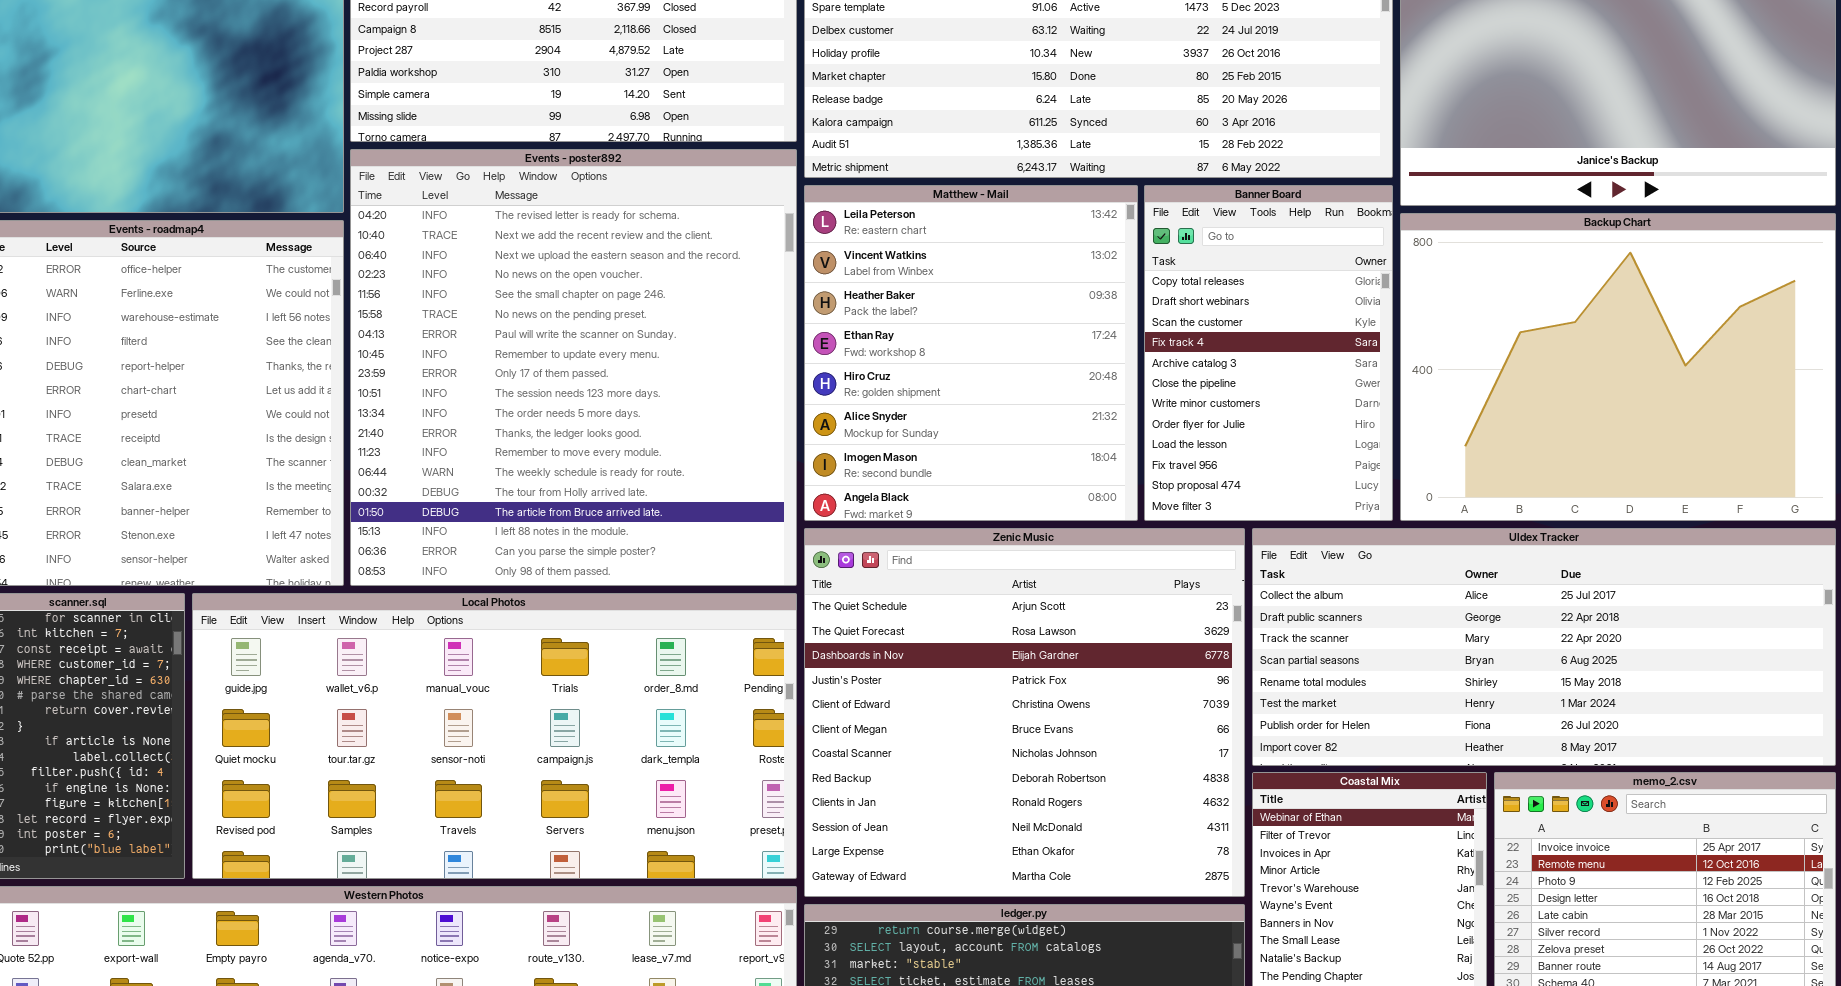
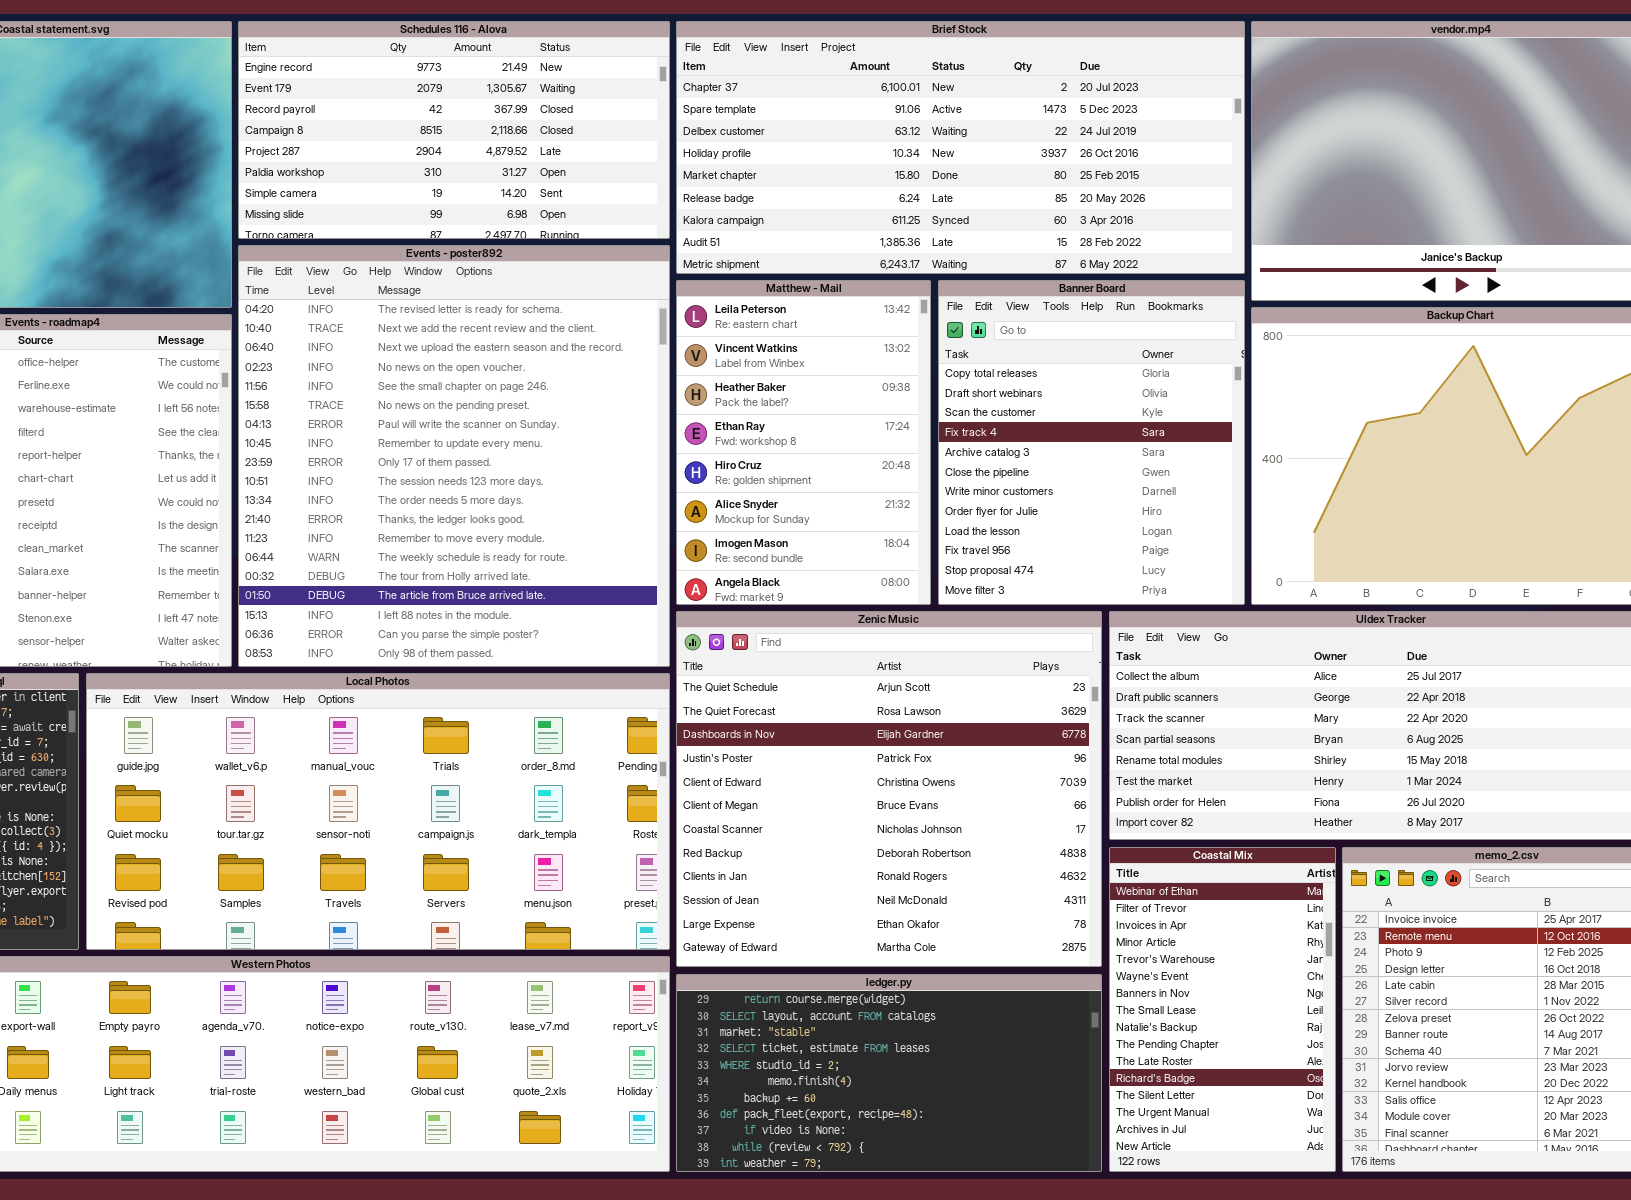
Matthew - Mail: [804,185,1138,521] -> [676,280,931,605], resized
Banner Board: [1144,185,1393,521] -> [938,280,1245,605], resized

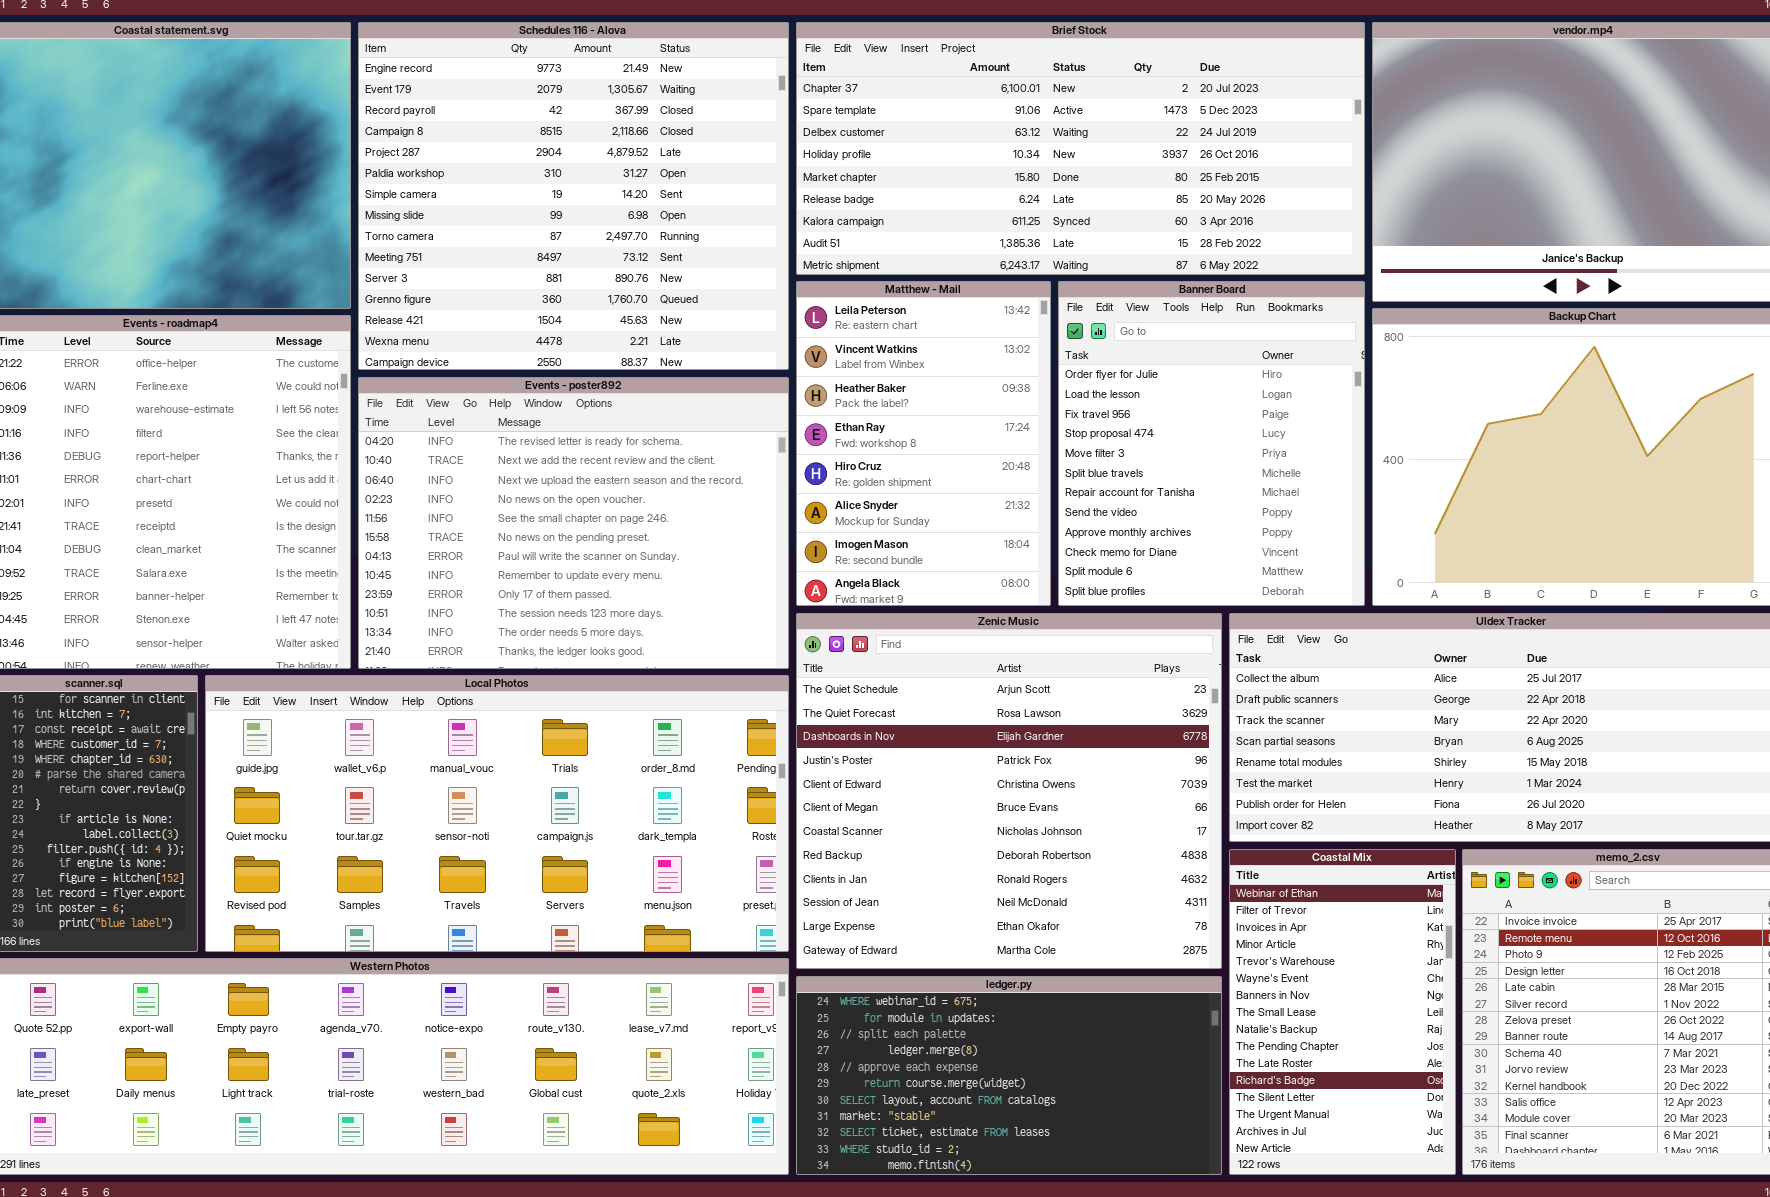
Schedules 116 - Alova: [238,21,670,239] -> [358,22,789,370], resized
Events - poster892: [238,245,670,667] -> [358,377,789,669], resized
Banner Board: [938,280,1245,605] -> [1058,281,1365,606], scrolled down 7 rows
ledger.py: [676,974,1102,1172] -> [796,976,1222,1175], scrolled up 5 rows

